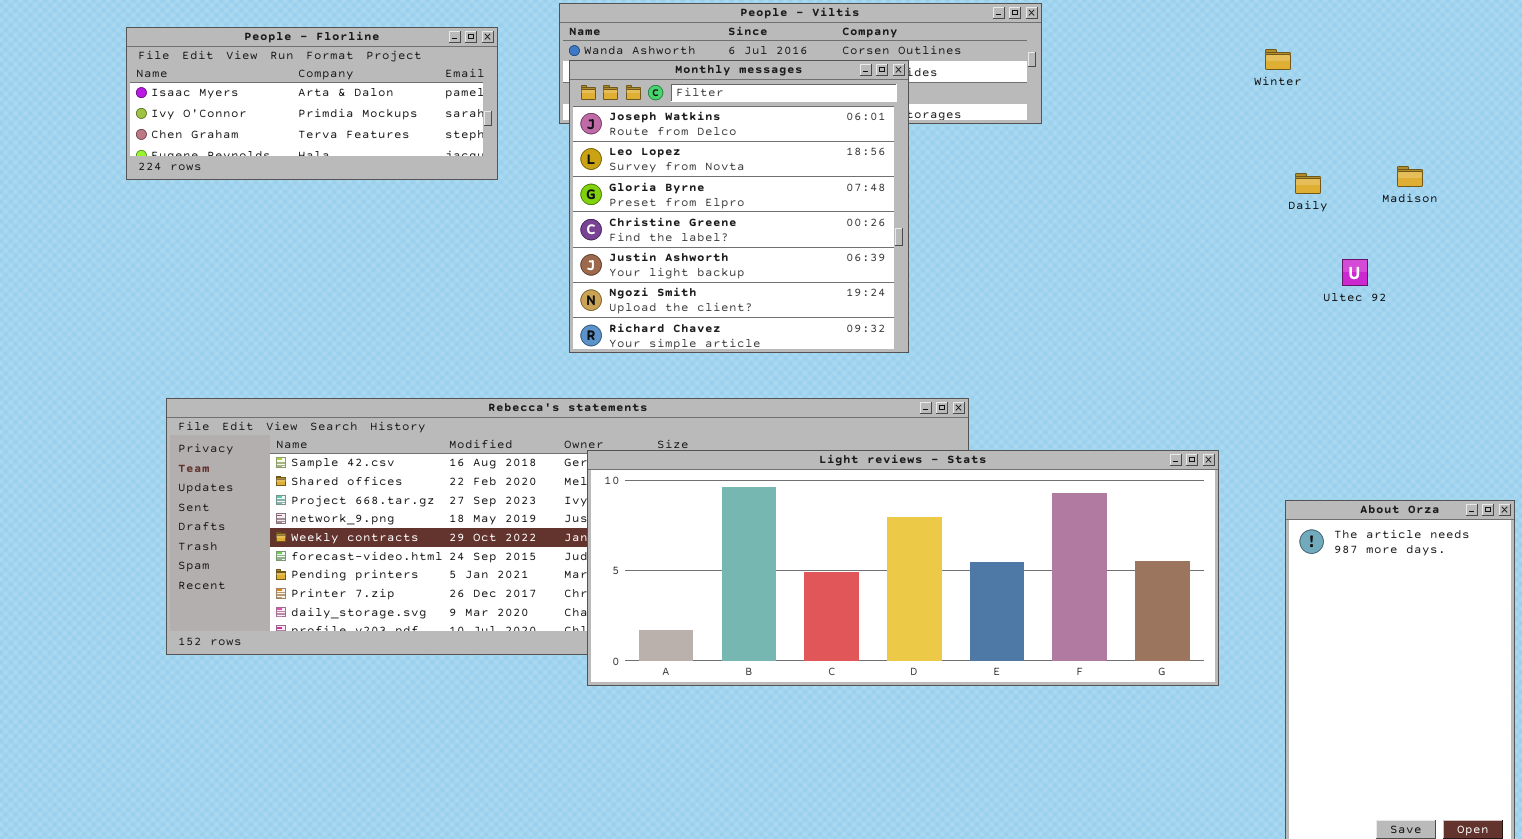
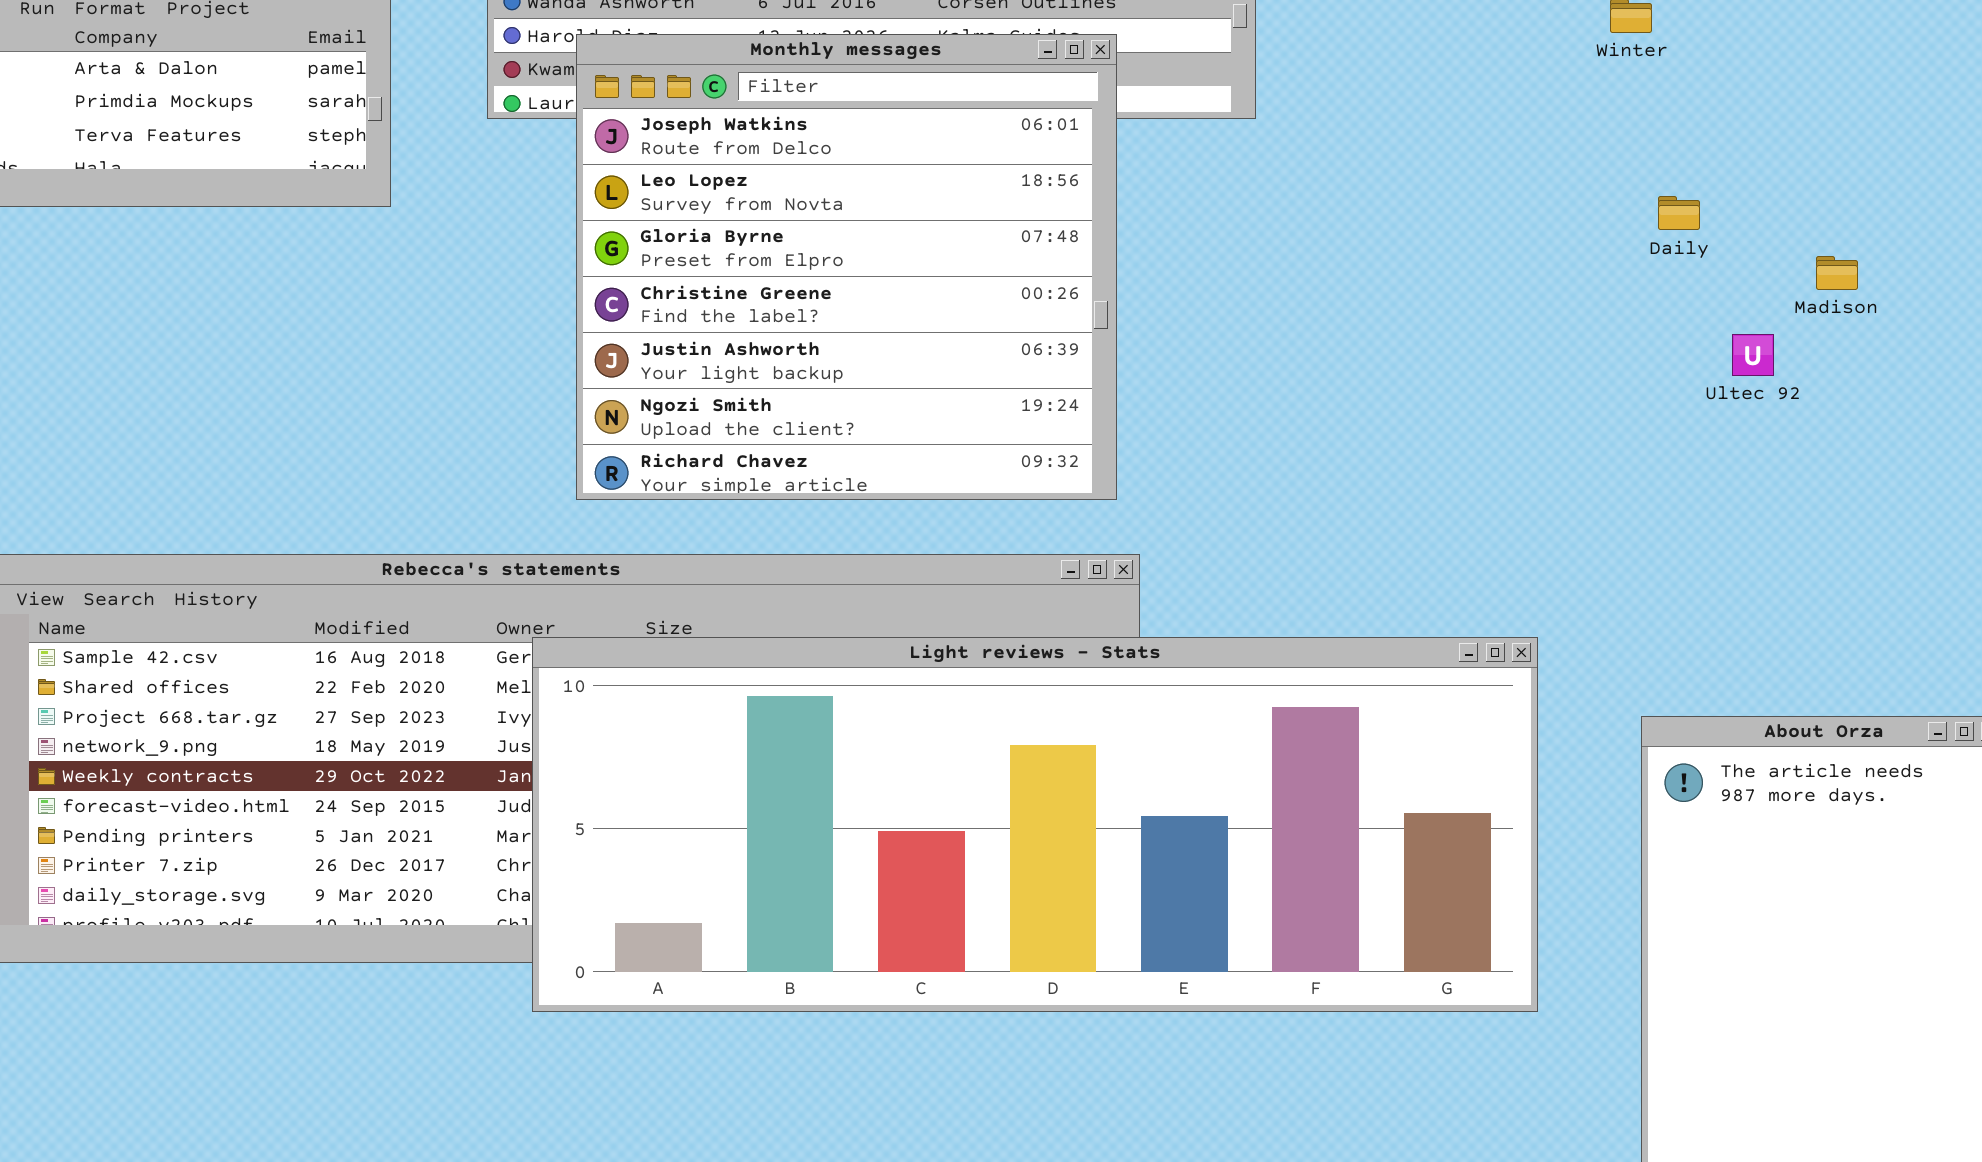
Monthly messages: [569,60,909,353] -> [576,34,1117,500], moved
Madison: [1397,166,1423,187] -> [1816,256,1858,290], moved

